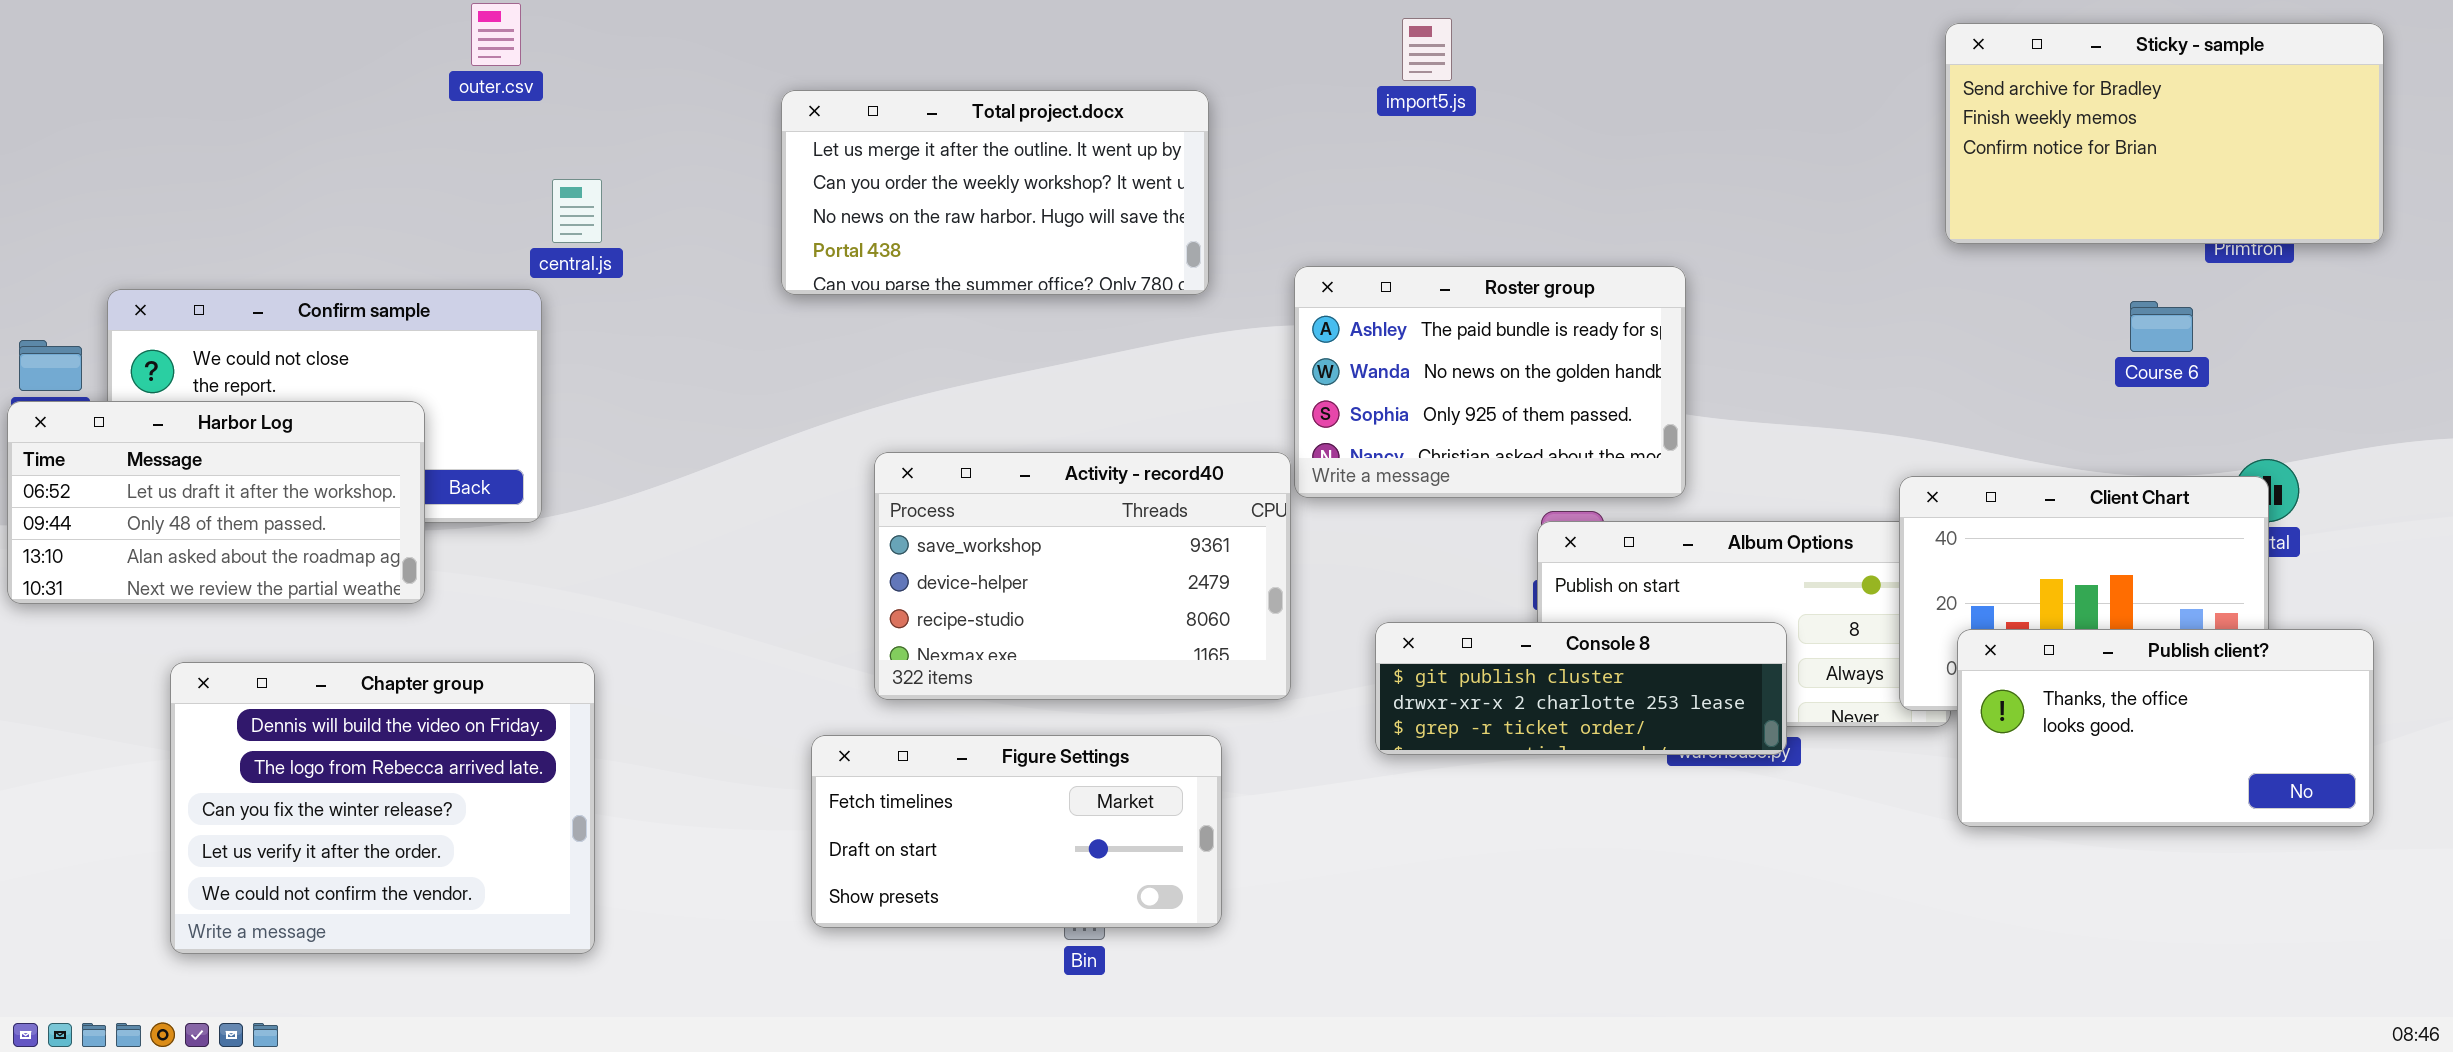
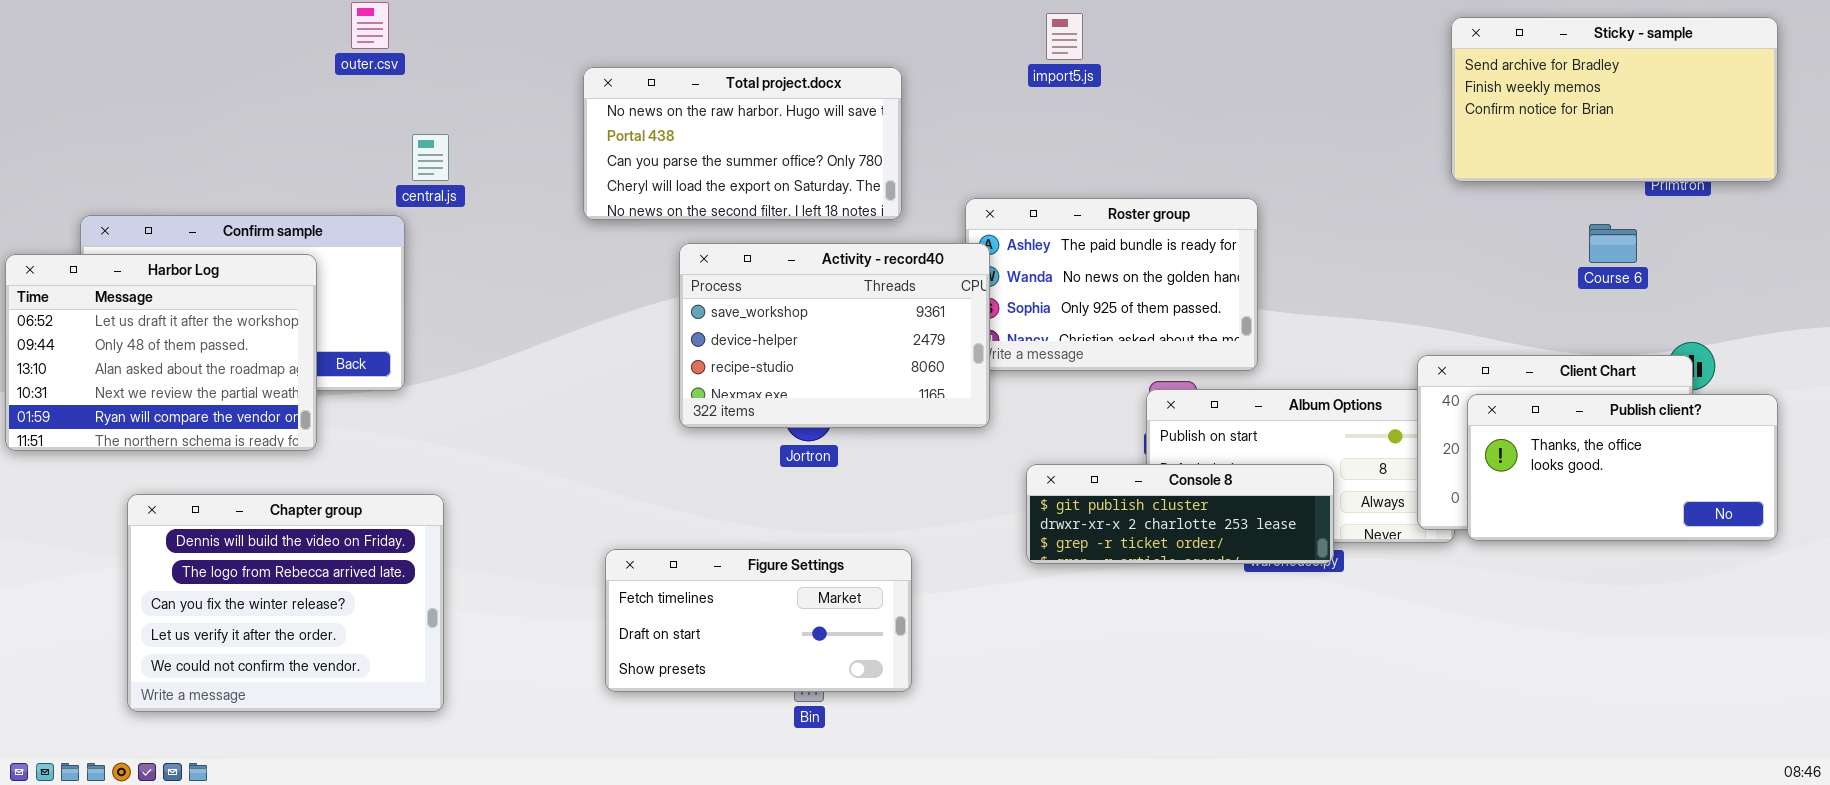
Total project.docx: [781,90,1209,295] -> [583,67,902,220], scrolled down 2 rows
Harbor Log: [7,401,425,604] -> [5,254,317,451], resized
Activity - record40: [874,452,1291,700] -> [679,243,990,428], moved
Publish client?: [1957,629,2374,827] -> [1467,394,1778,541], moved

